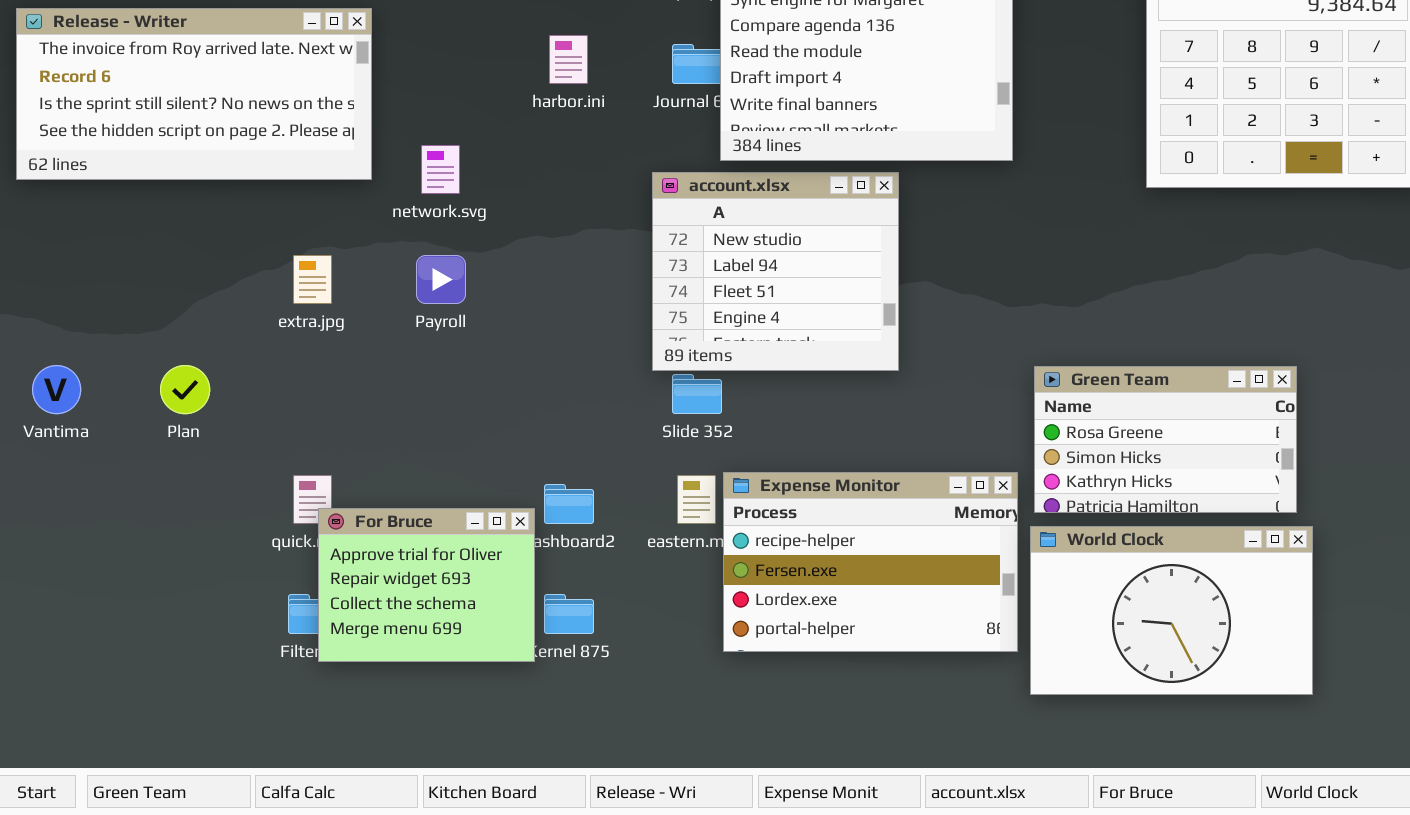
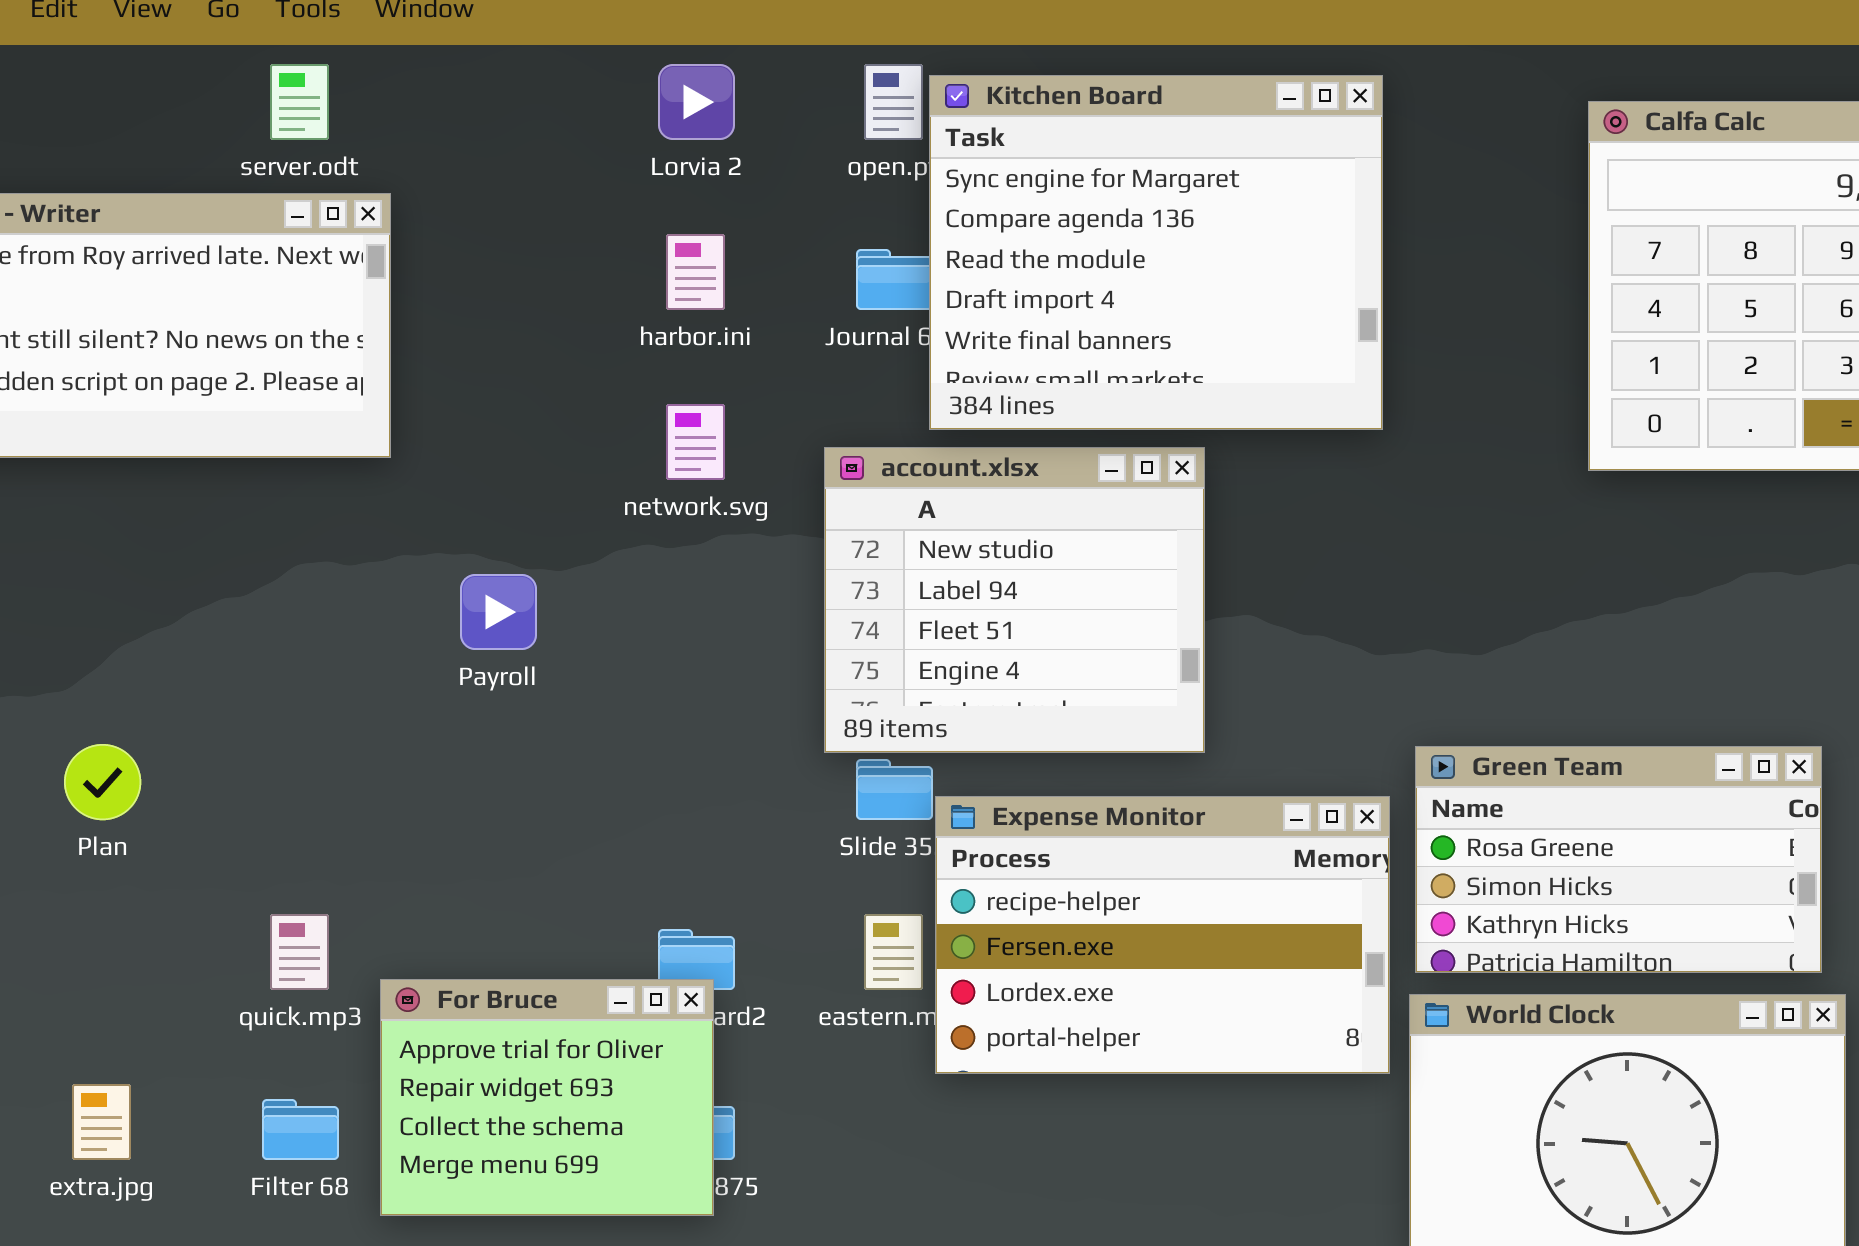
network.svg: [421,145,460,194] -> [666,404,725,480], moved
extra.jpg: [293,255,332,304] -> [72,1084,131,1160], moved
Expense Monitor: [723,472,1018,652] -> [935,796,1390,1074], moved
For Bruce: [318,508,535,662] -> [380,979,714,1216], moved

